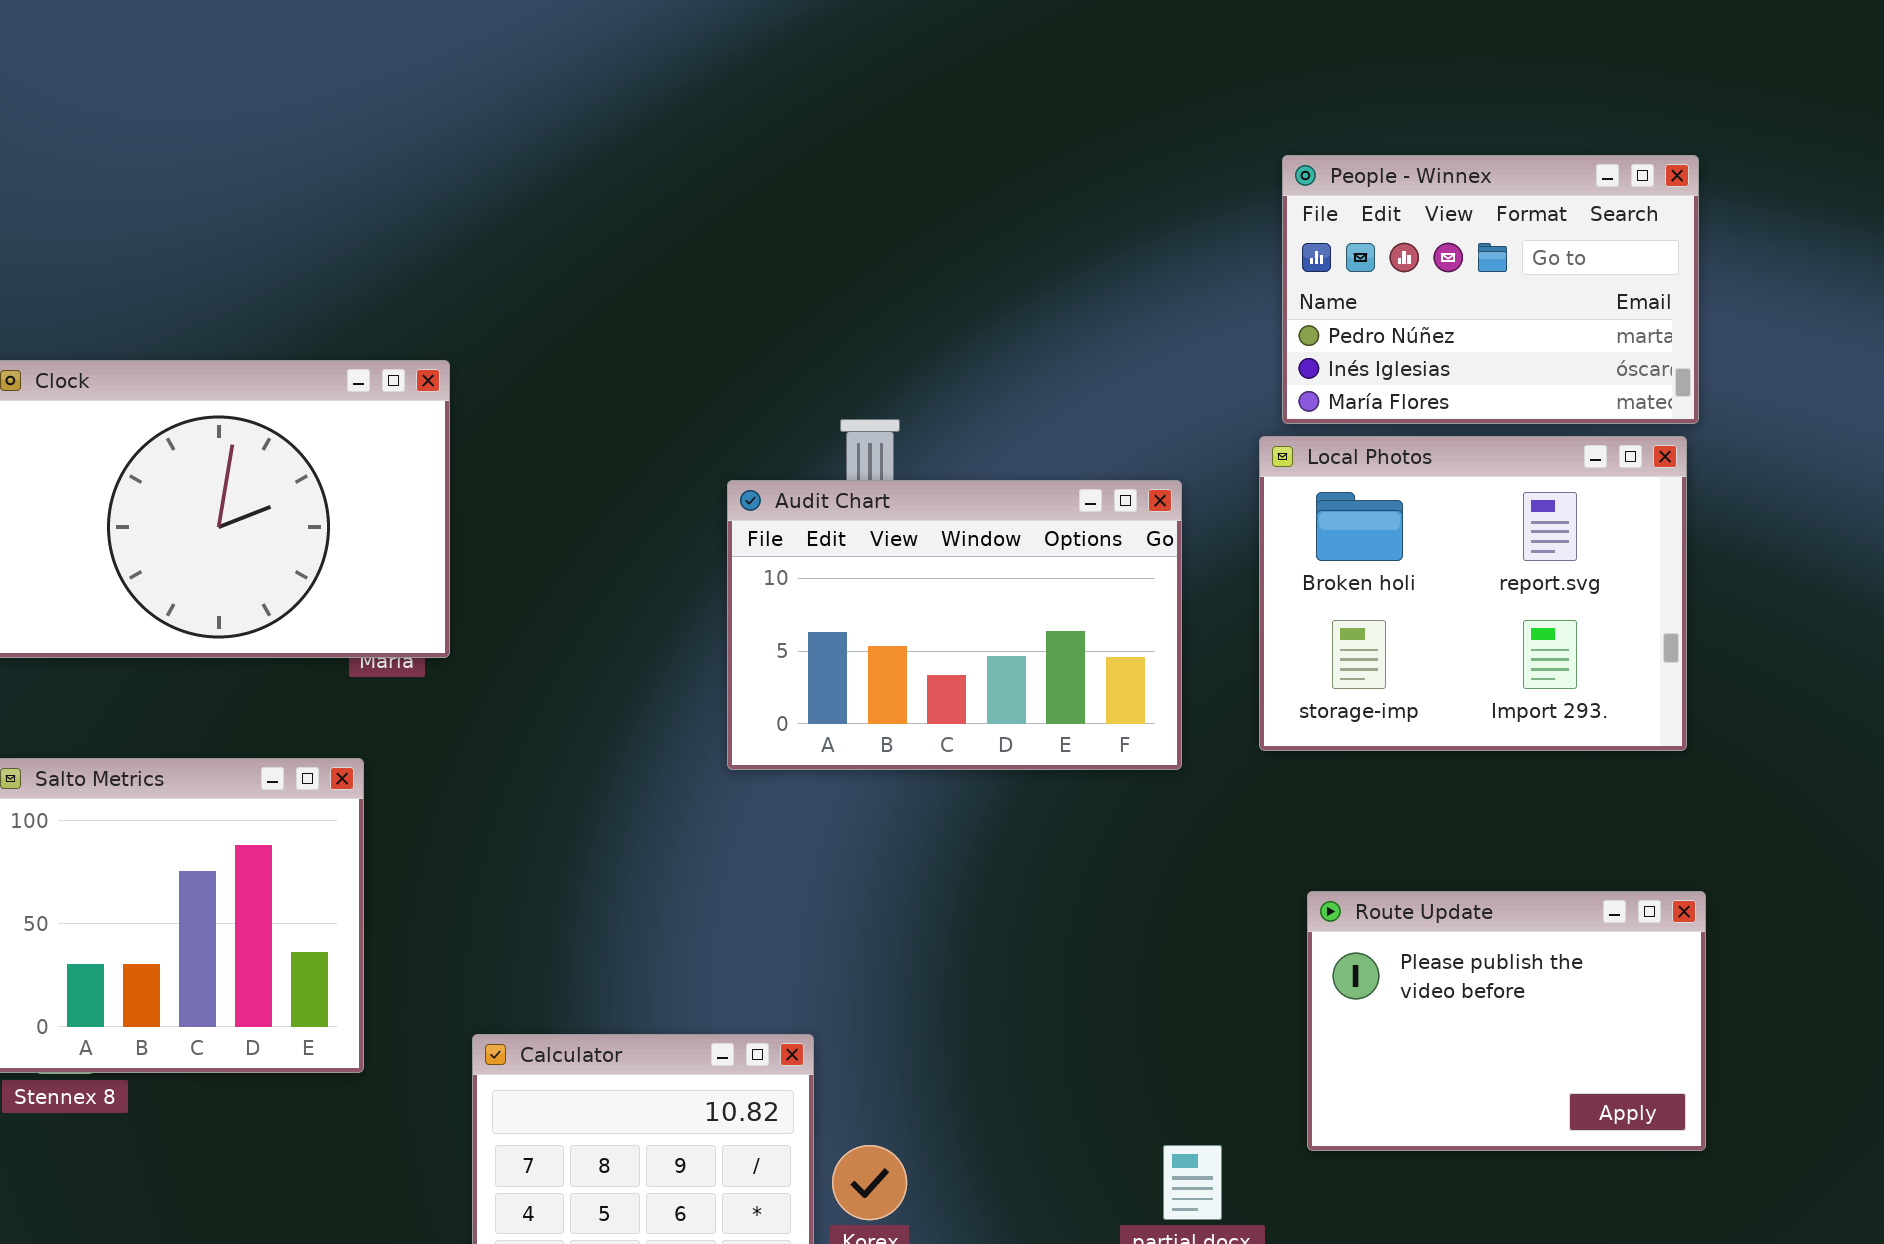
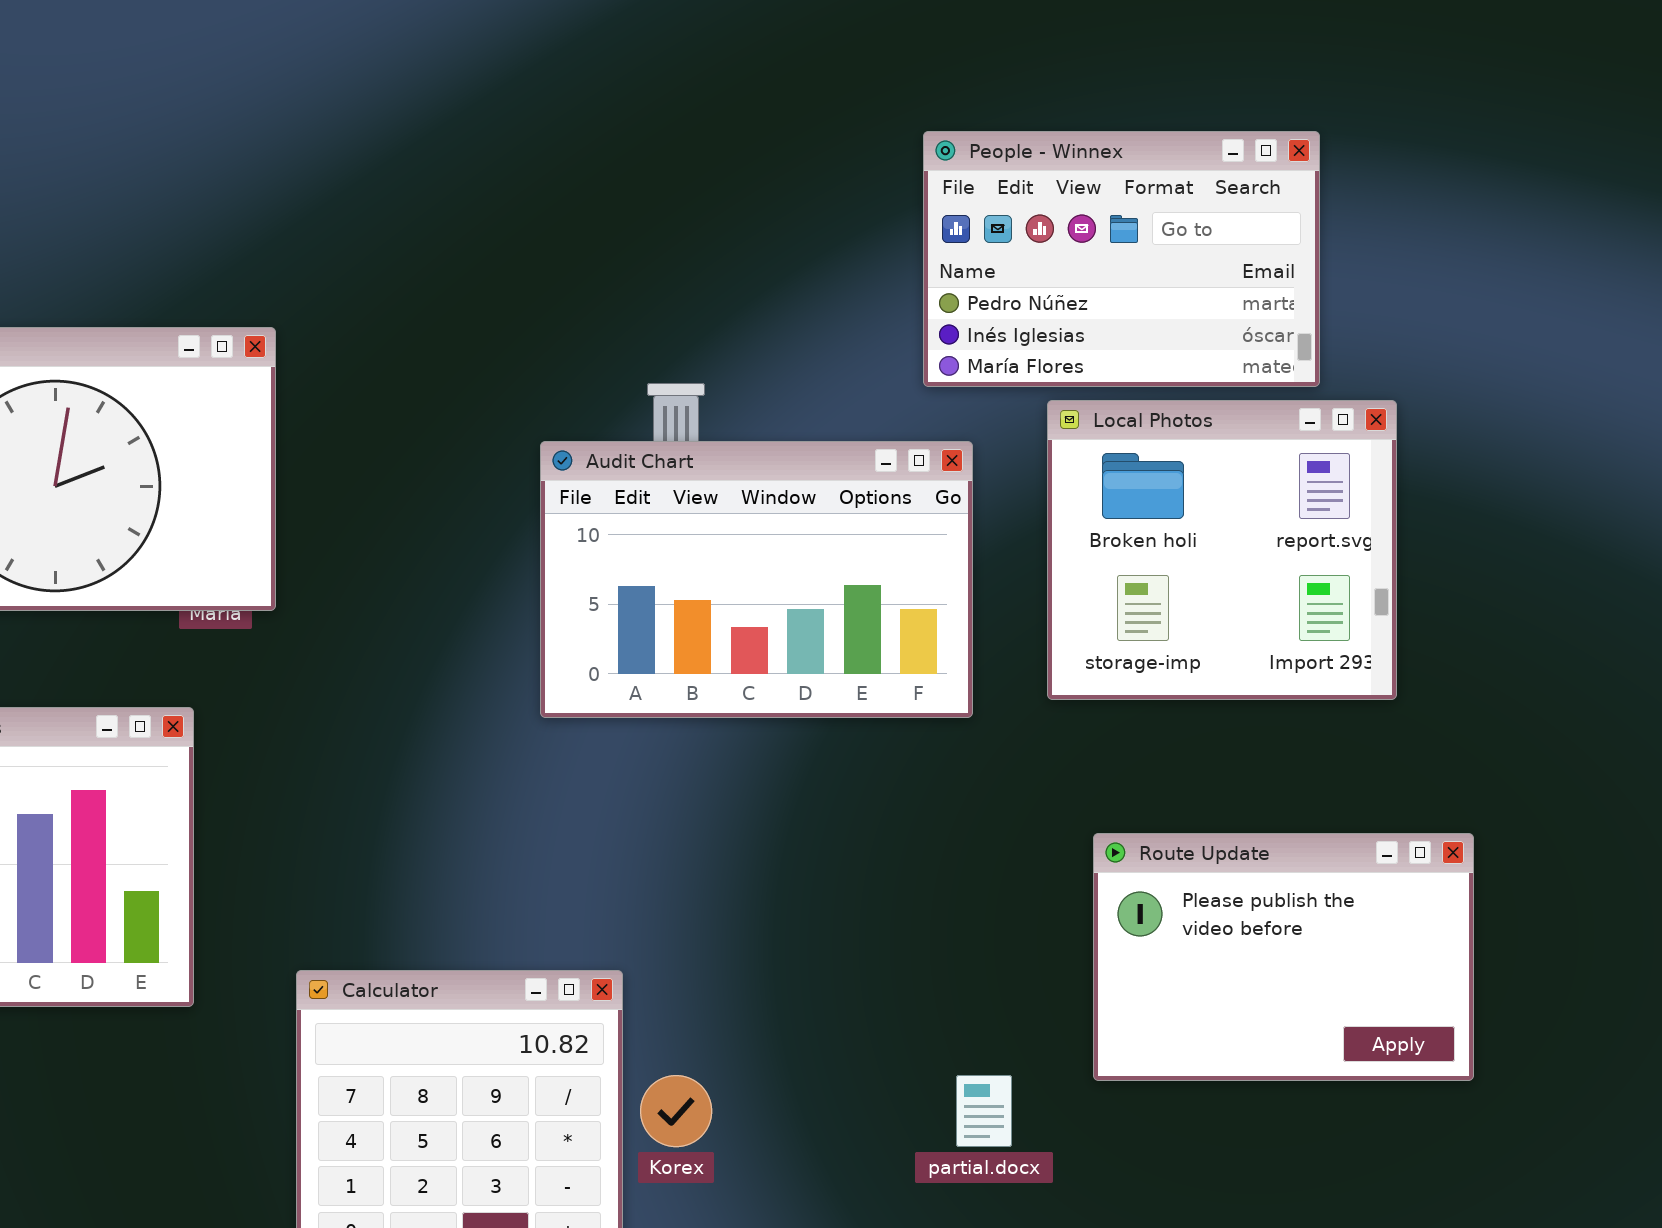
People - Winnex: [1282,155,1699,424] -> [923,131,1320,387], moved
Local Photos: [1259,436,1687,751] -> [1047,400,1397,700], resized

